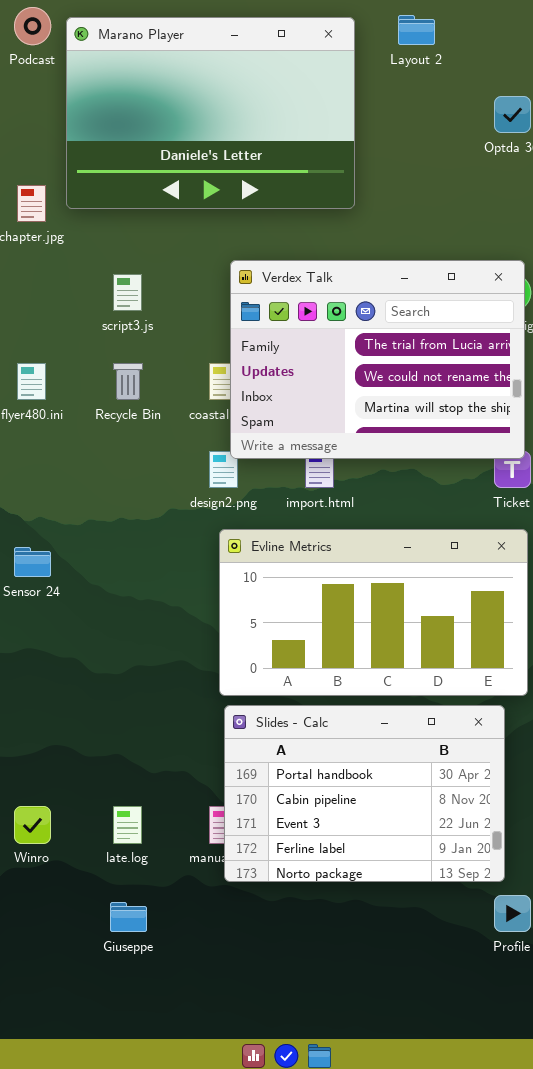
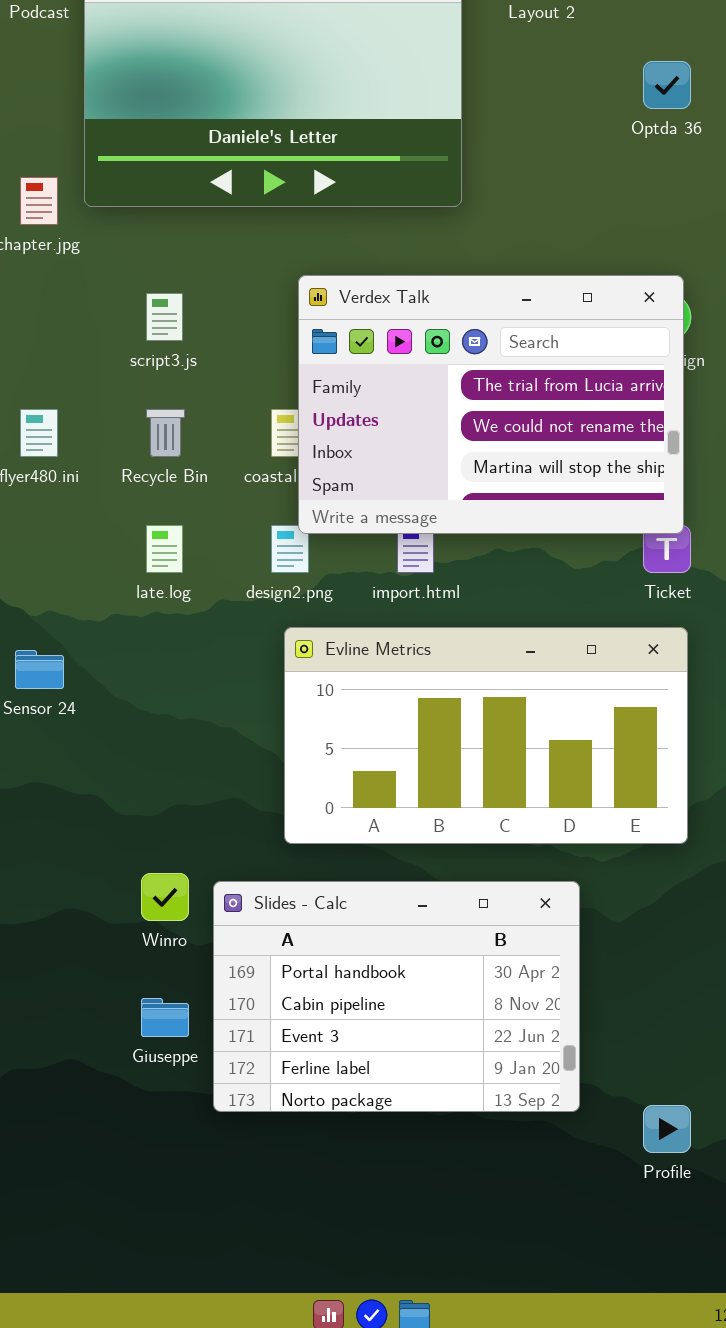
Slides - Calc: [224,705,505,882] -> [213,881,580,1112], moved
Winro: [14,806,51,844] -> [141,873,189,921], moved
late.log: [113,806,142,844] -> [146,525,183,573], moved
Giuseppe: [110,902,147,932] -> [141,998,189,1037], moved

